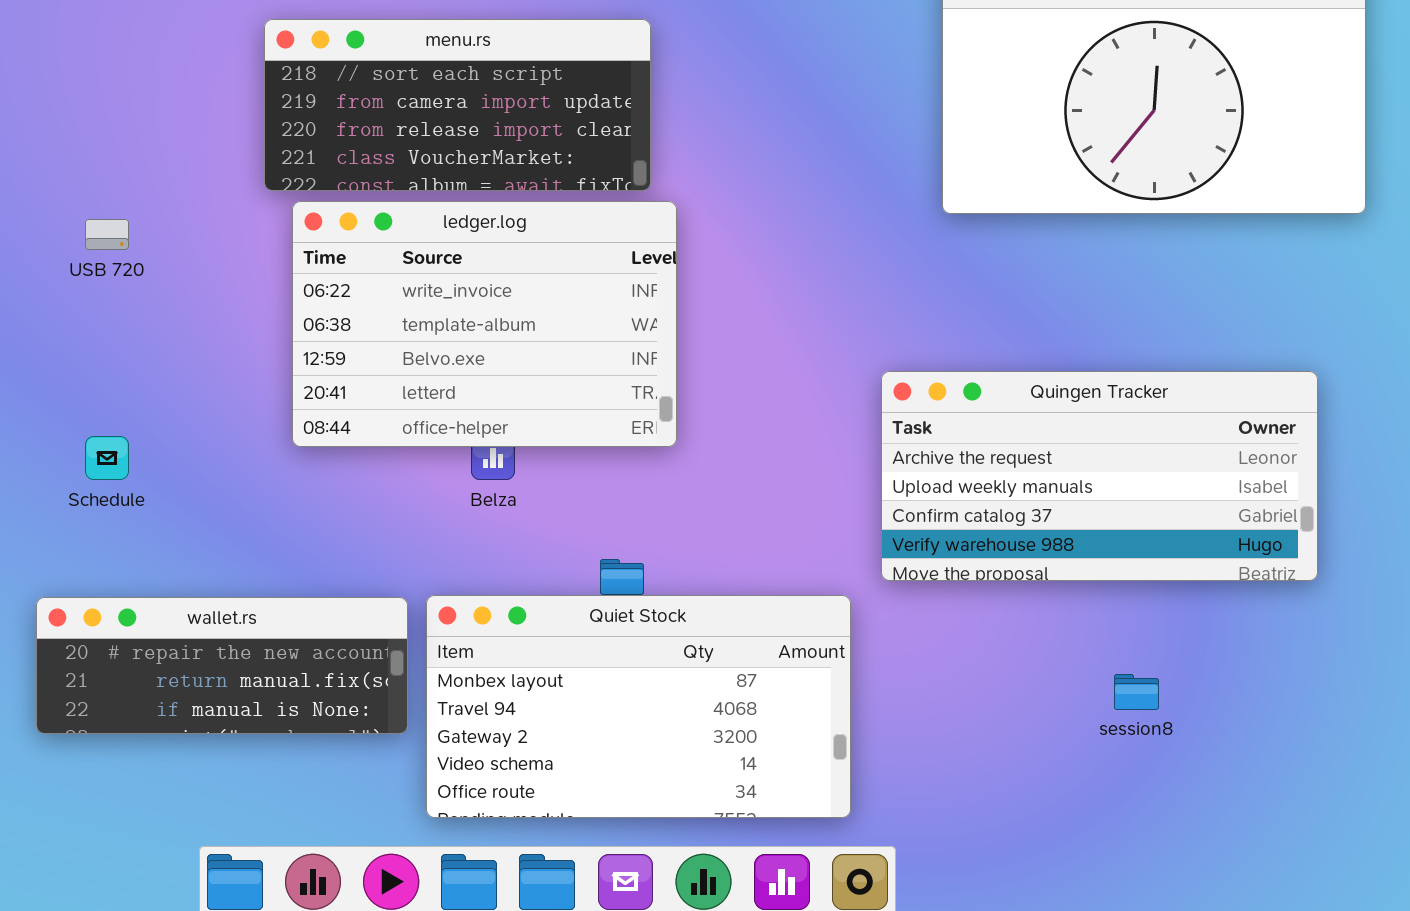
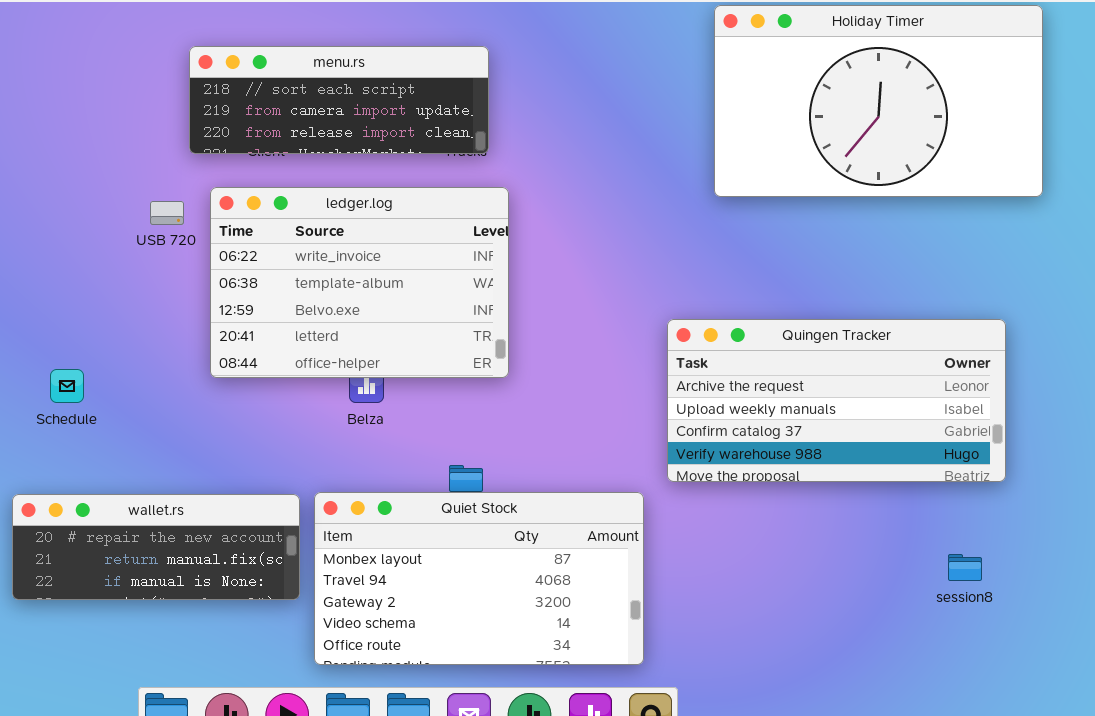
menu.rs: [264,19,651,191] -> [189,46,489,154], resized
USB 720: [85,219,129,250] -> [150,201,184,225], moved
session8: [1114,674,1159,710] -> [948,554,982,581], moved

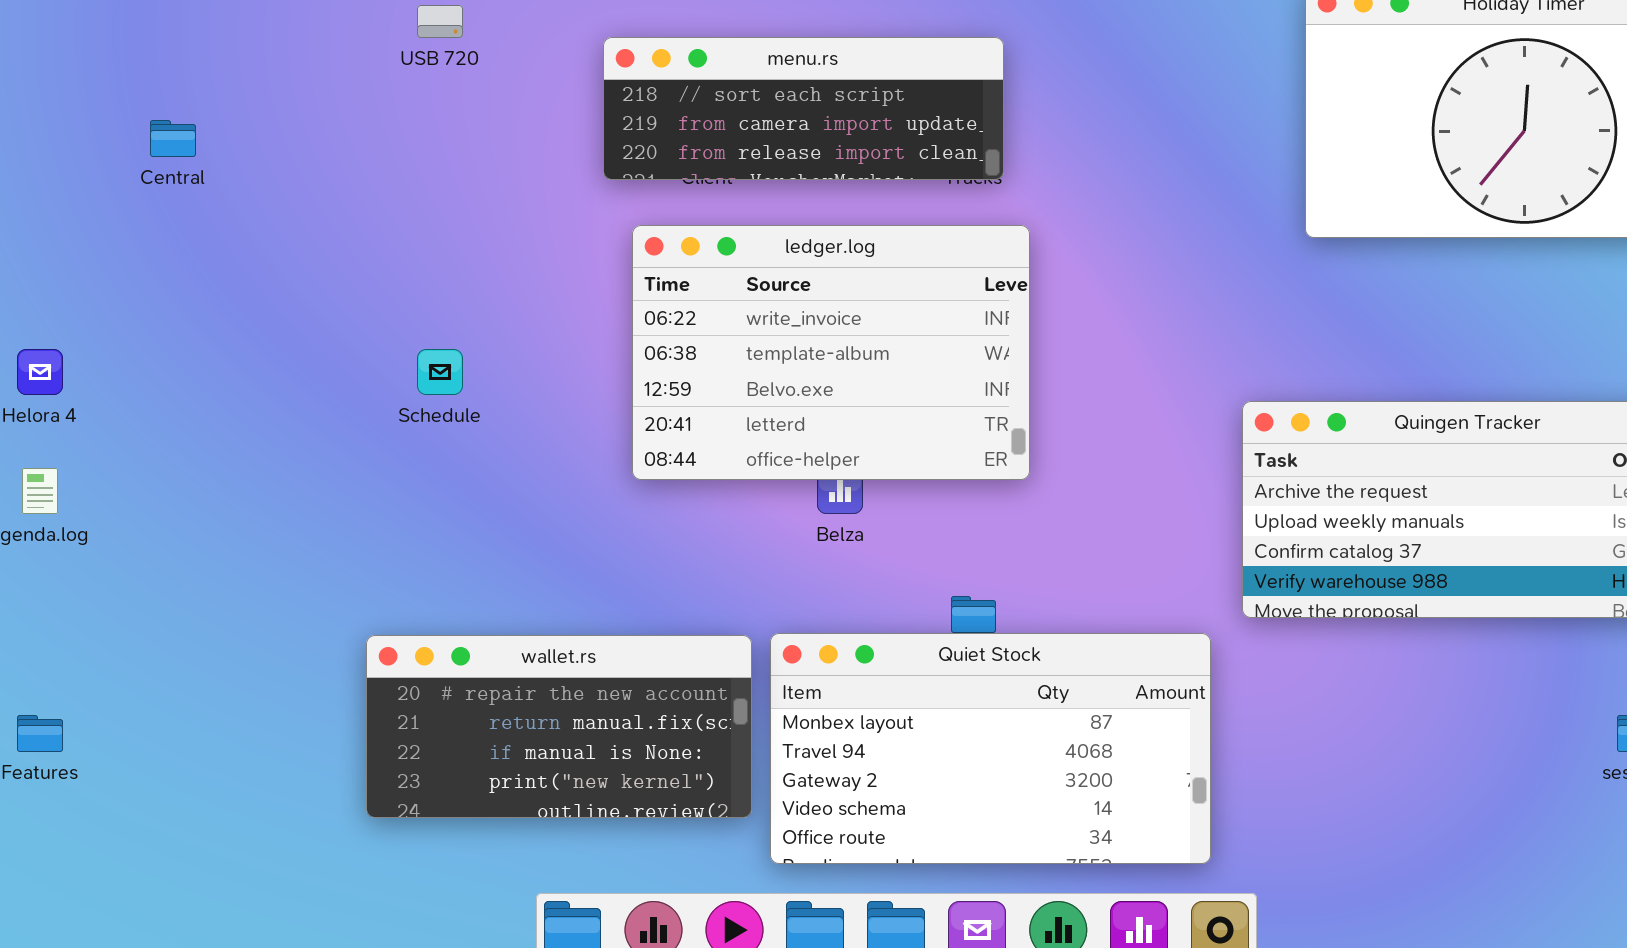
USB 720: [150,201,184,225] -> [417,5,463,38], moved
Schedule: [50,369,84,403] -> [417,349,463,395], moved
wallet.rs: [12,494,300,600] -> [366,635,752,818], resized

